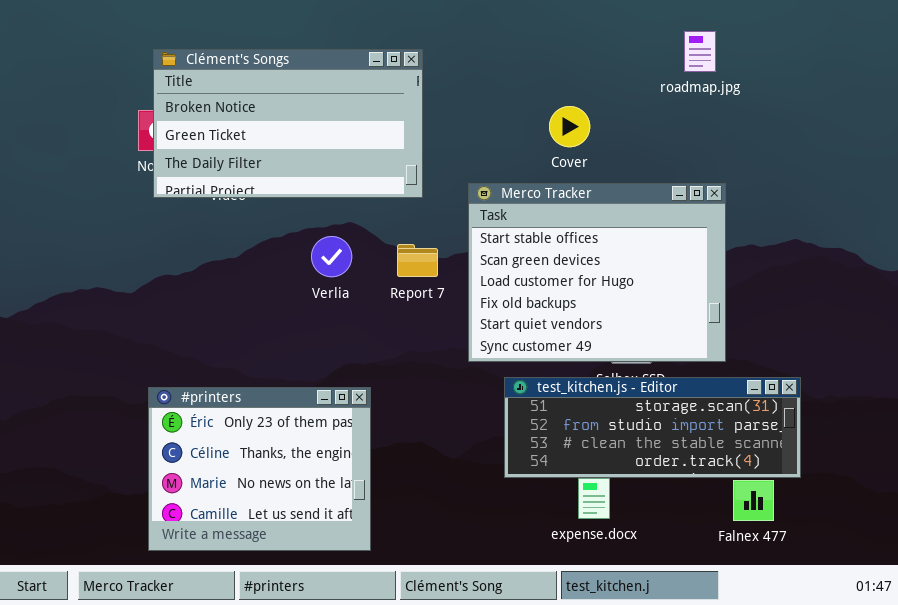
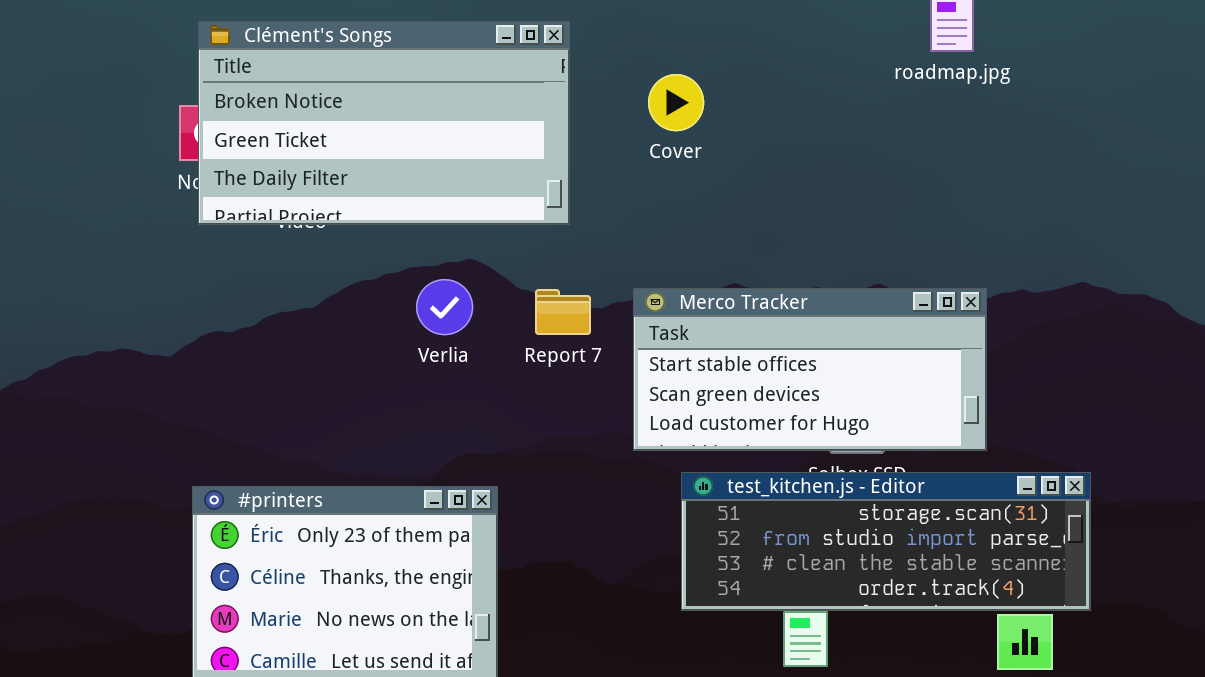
Cover: [549,106,590,147] -> [648,74,704,131], moved
Merco Tracker: [468,183,726,362] -> [633,288,987,451], resized

